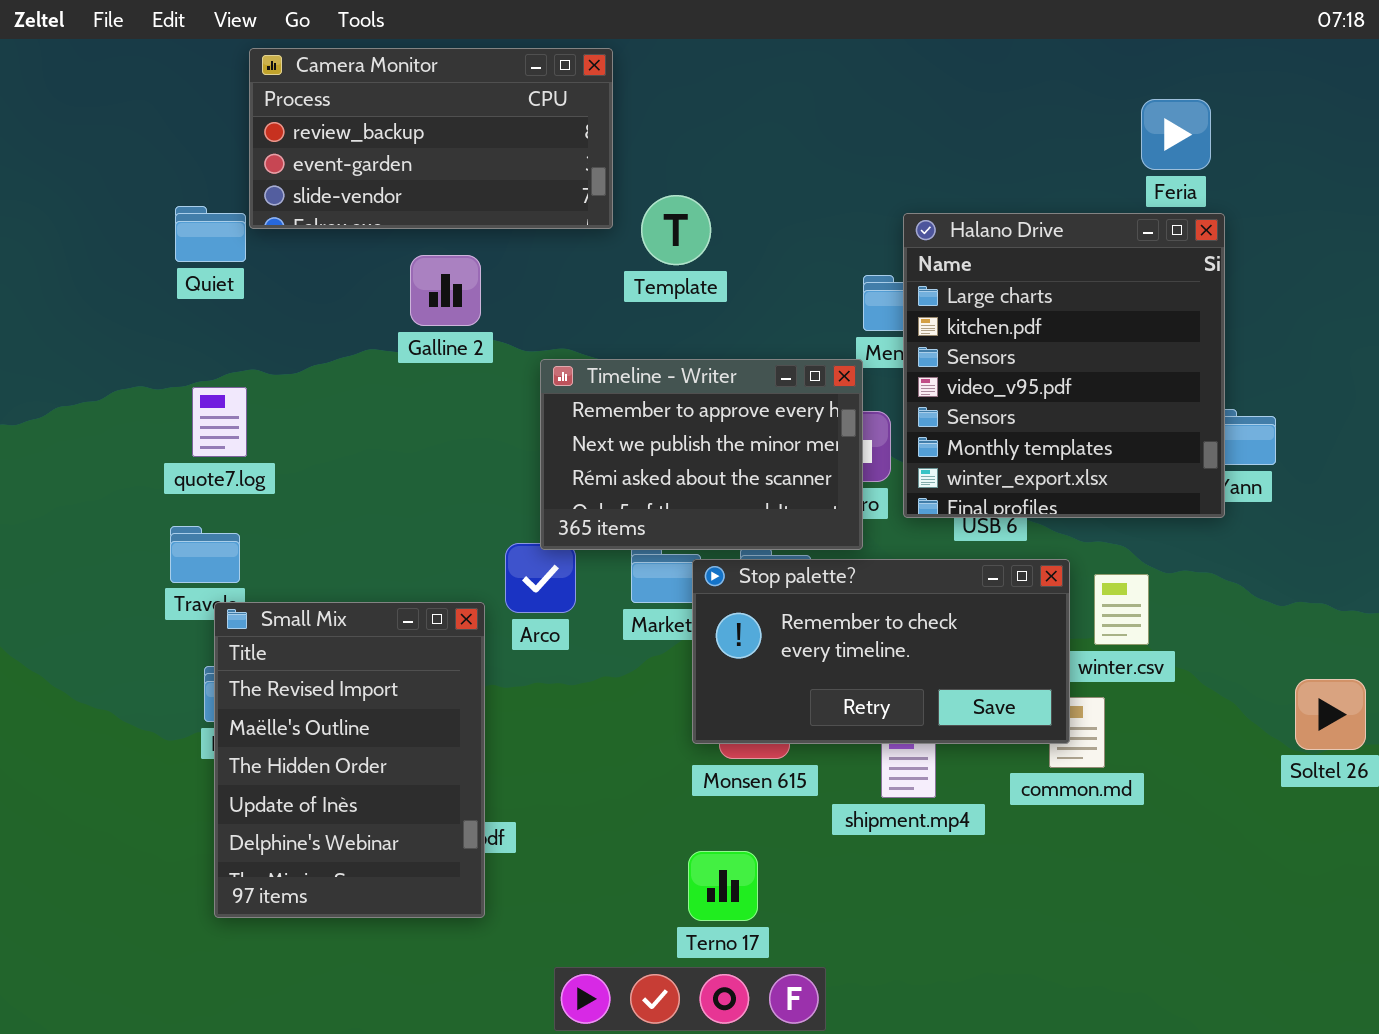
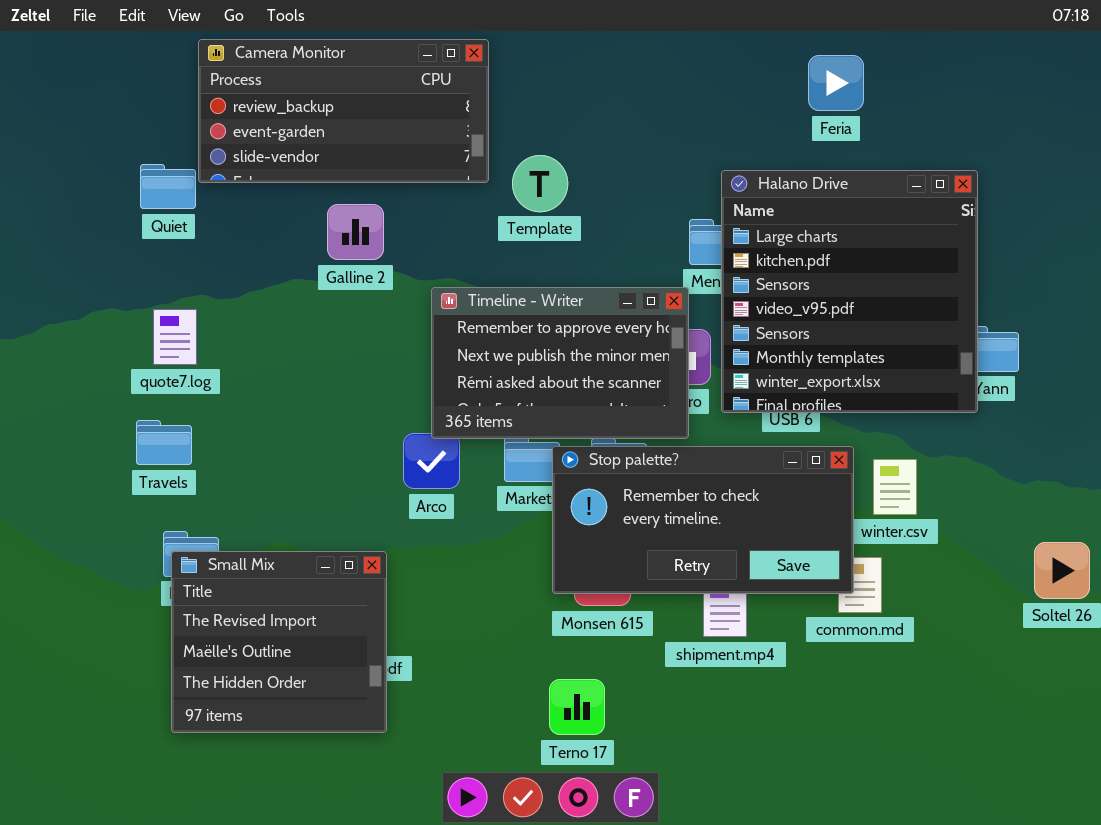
Feria: [1141,99,1211,170] -> [808,55,864,111], moved
Small Mix: [214,602,485,918] -> [171,551,387,733], resized

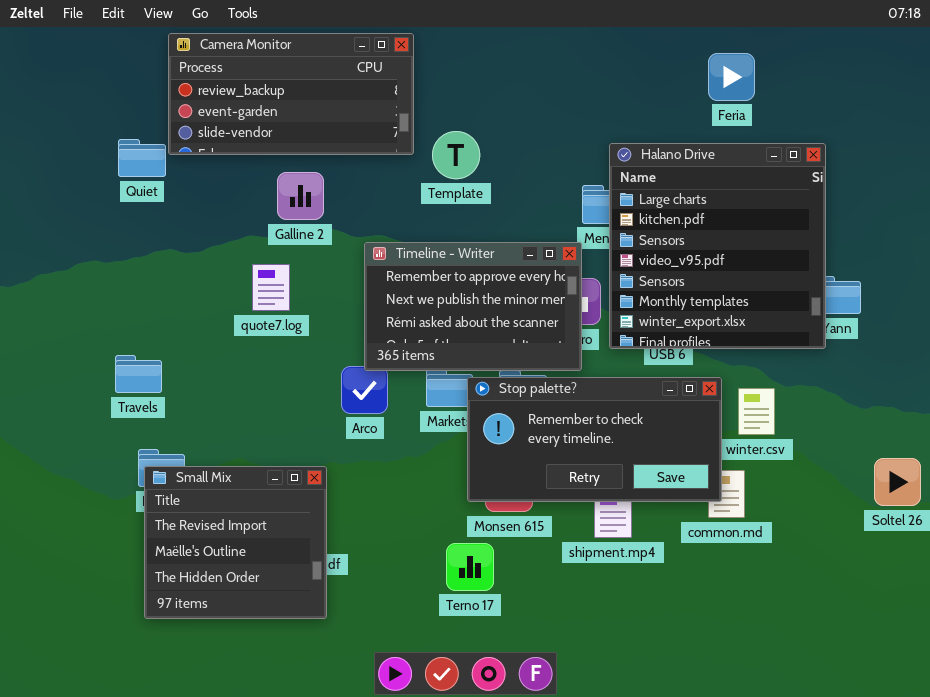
Feria: [808,55,864,111] -> [708,53,755,101], moved
quote7.log: [153,309,197,365] -> [252,264,290,311], moved
Terno 17: [549,679,605,735] -> [446,543,494,591], moved

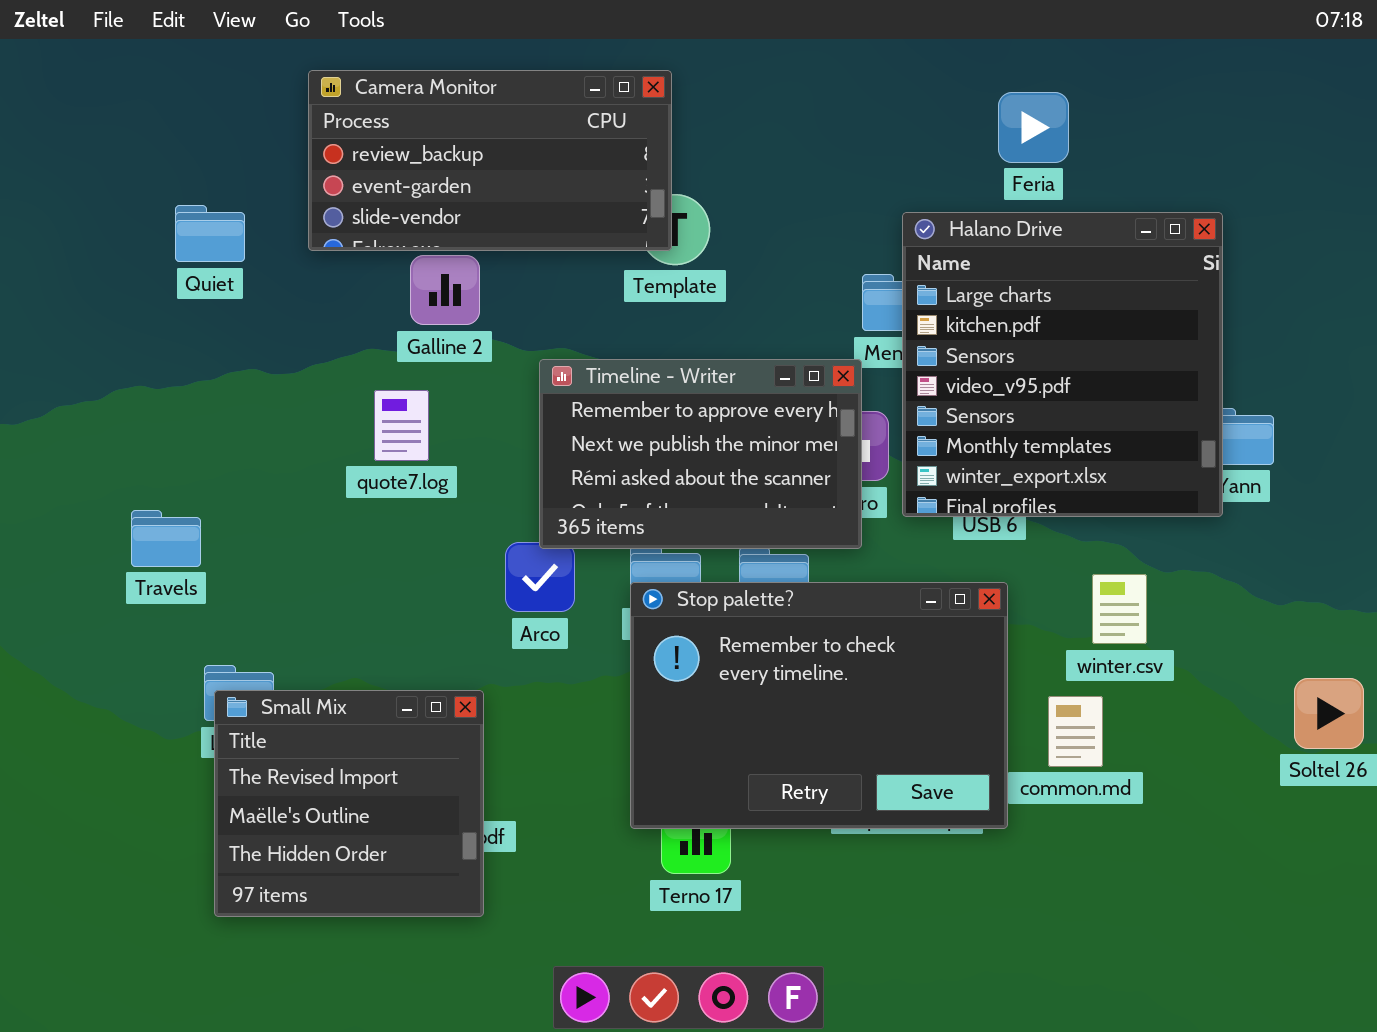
Camera Monitor: [168,33,414,155] -> [308,70,672,251], moved
Feria: [708,53,755,101] -> [998,92,1069,163], moved
Travels: [115,355,162,393] -> [131,510,201,567], moved
Stop palette?: [467,377,722,502] -> [630,582,1008,829], moved, resized

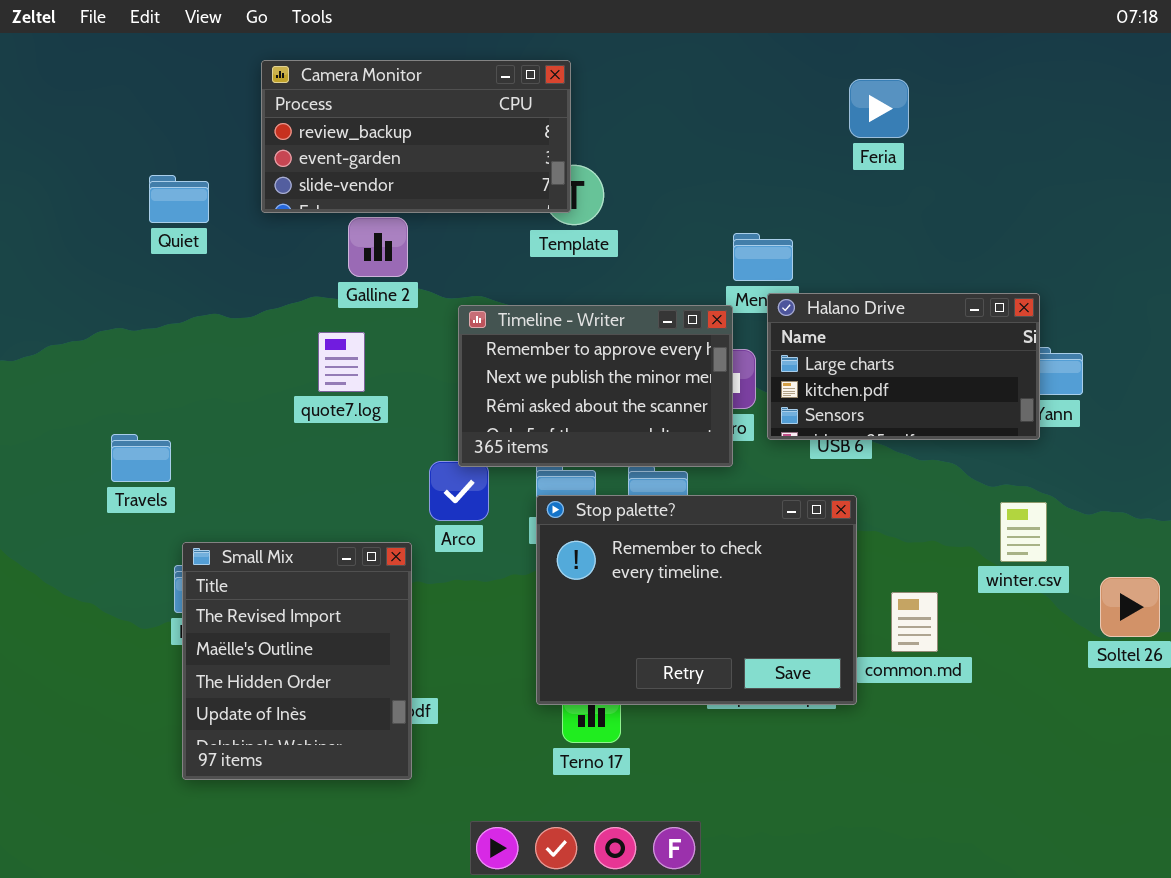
Halano Drive: [902,212,1223,517] -> [767,293,1040,440], resized
winter.csv: [1092,574,1147,644] -> [1000,502,1047,562], moved
Small Mix: [214,690,484,917] -> [182,542,412,780], resized

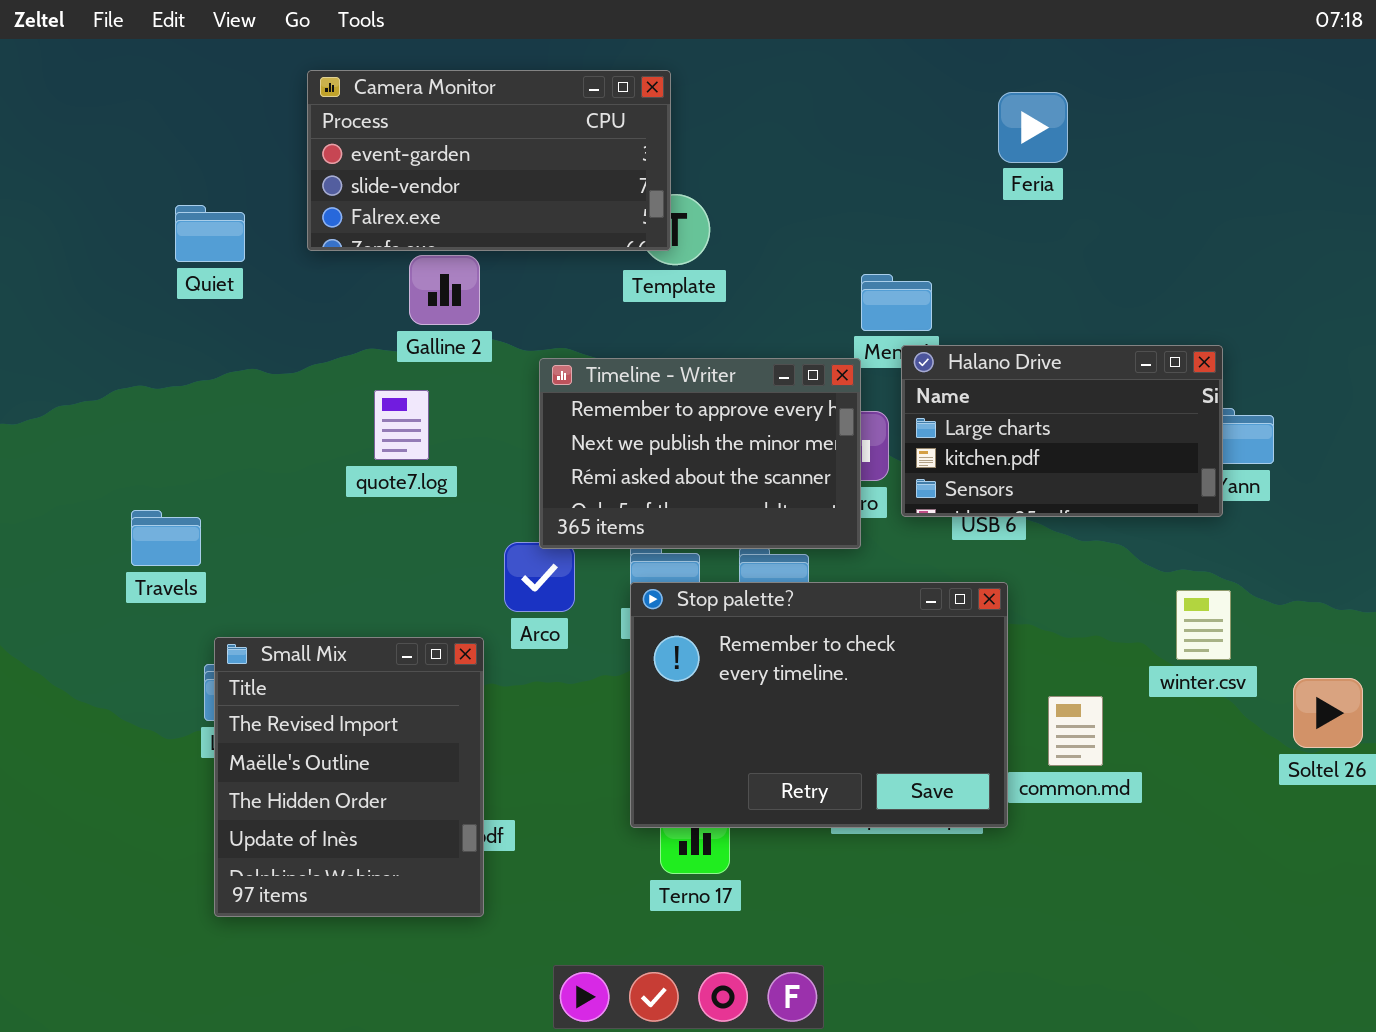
Camera Monitor: [261,60,571,213] -> [307,70,671,251], scrolled down 1 row

